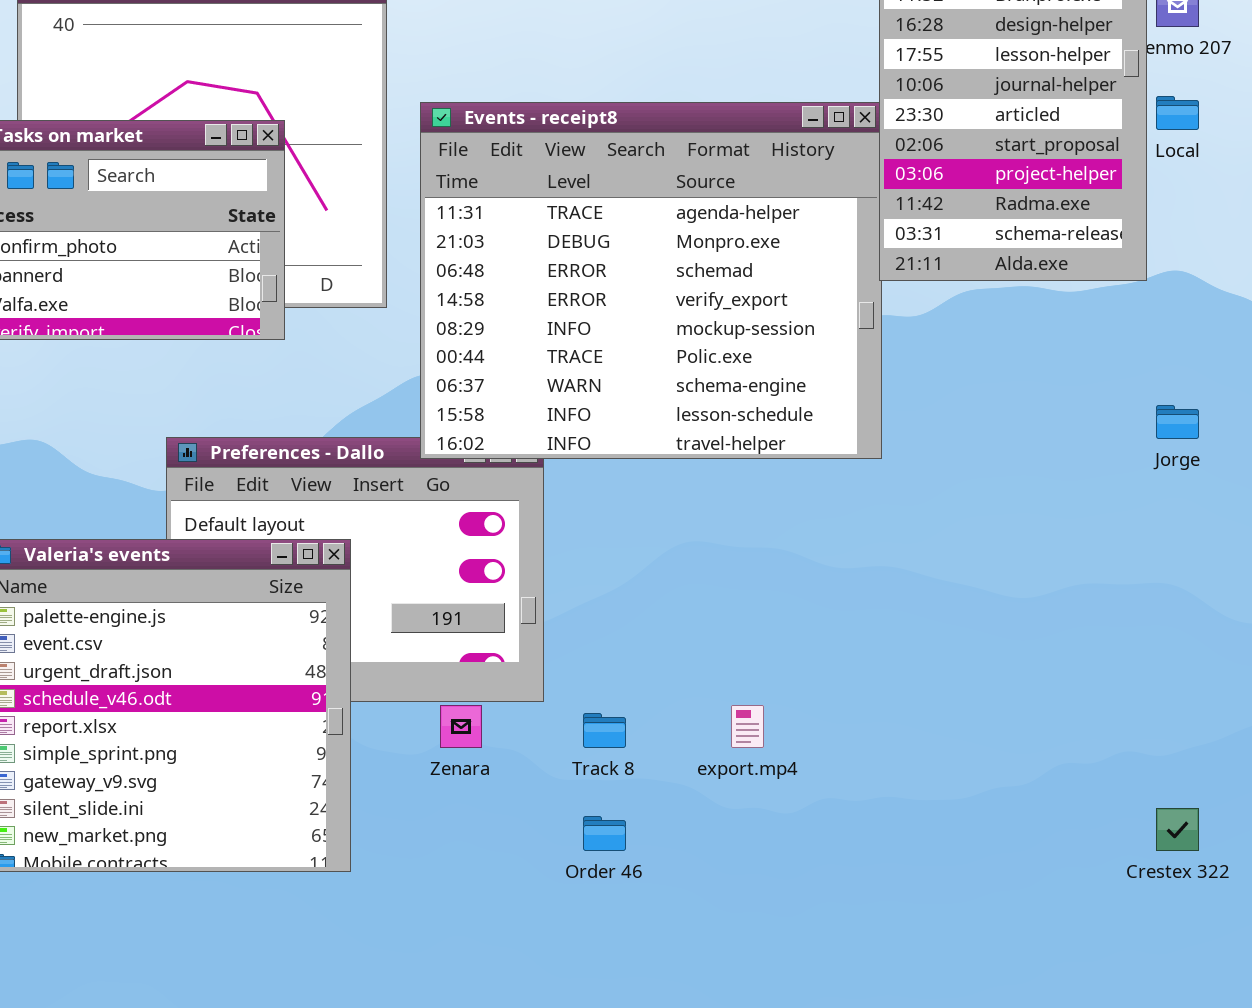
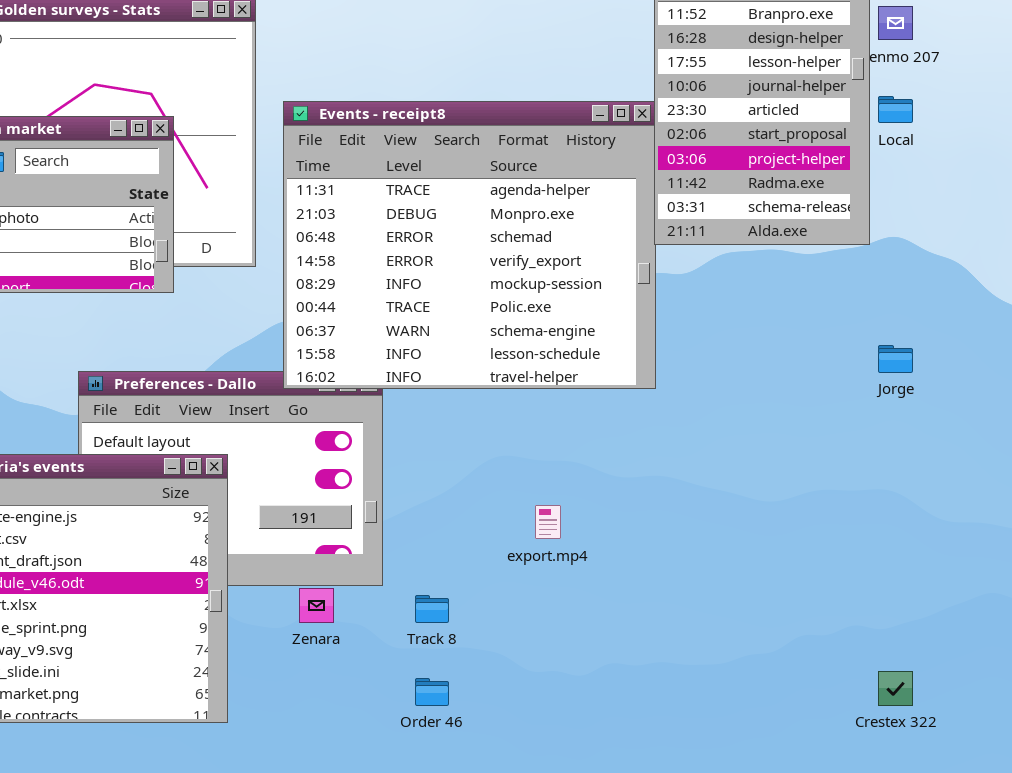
export.mp4: [731,705,764,748] -> [535,505,561,539], moved

